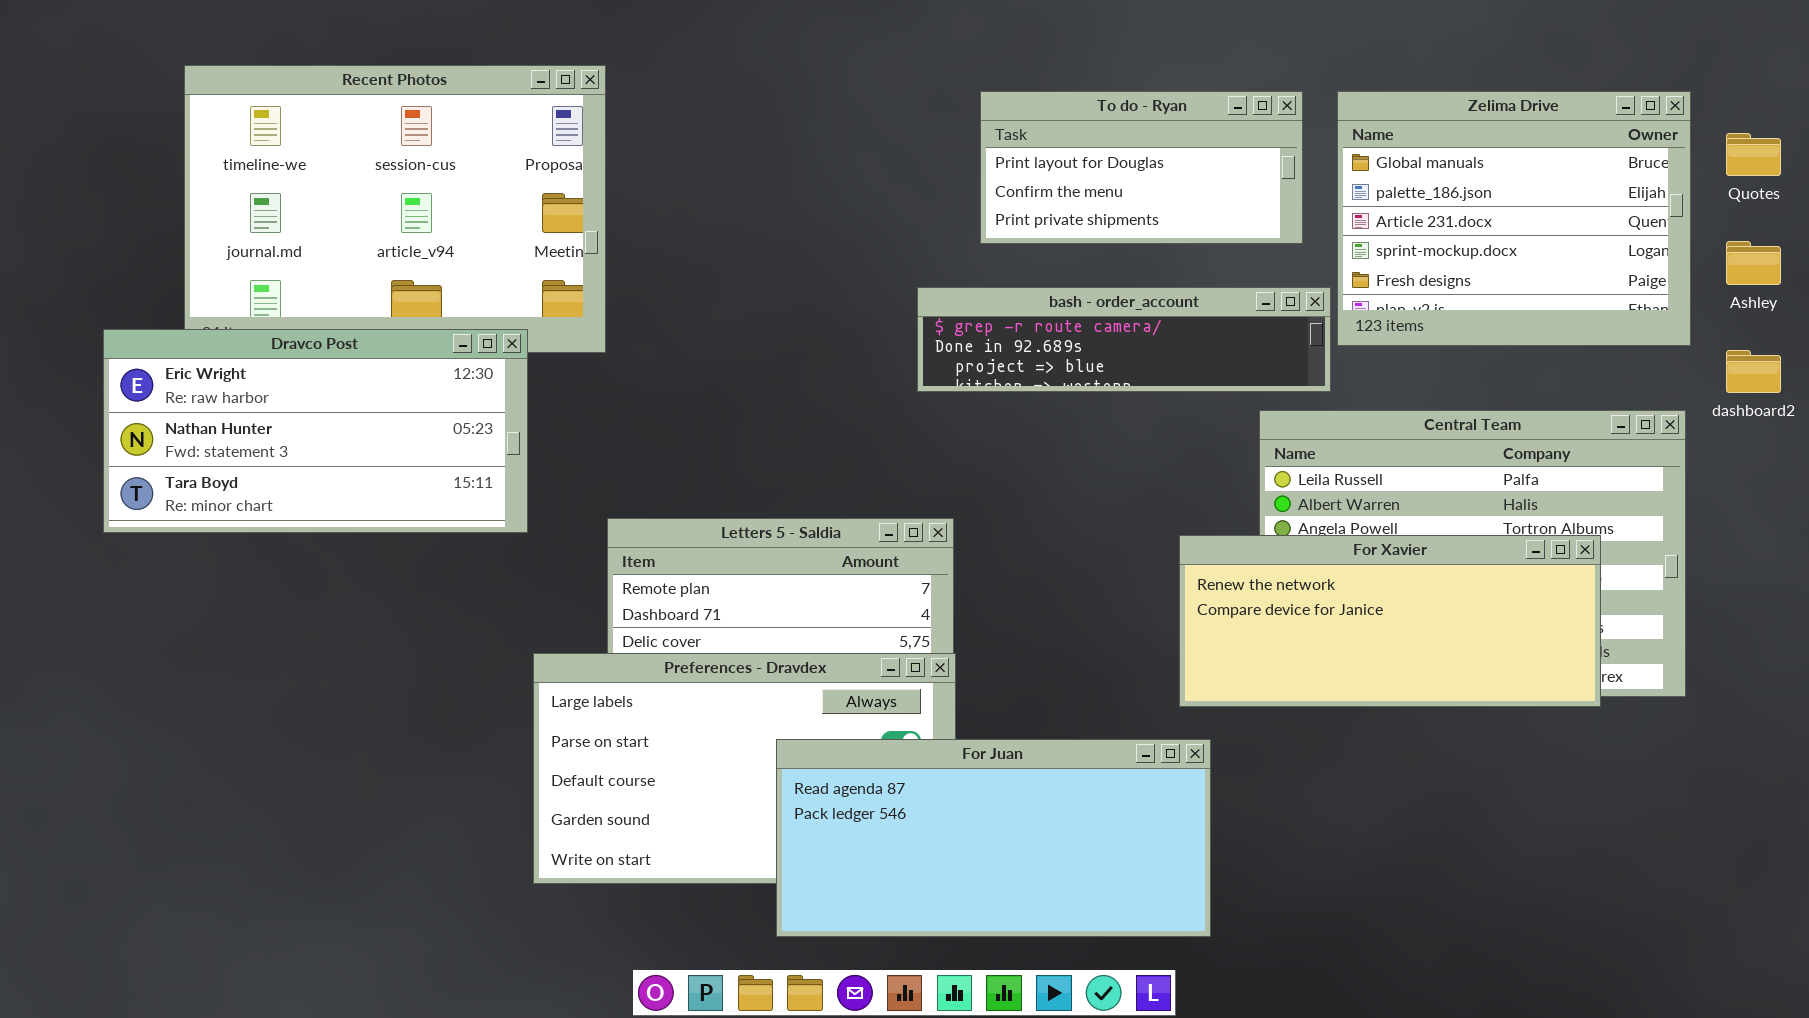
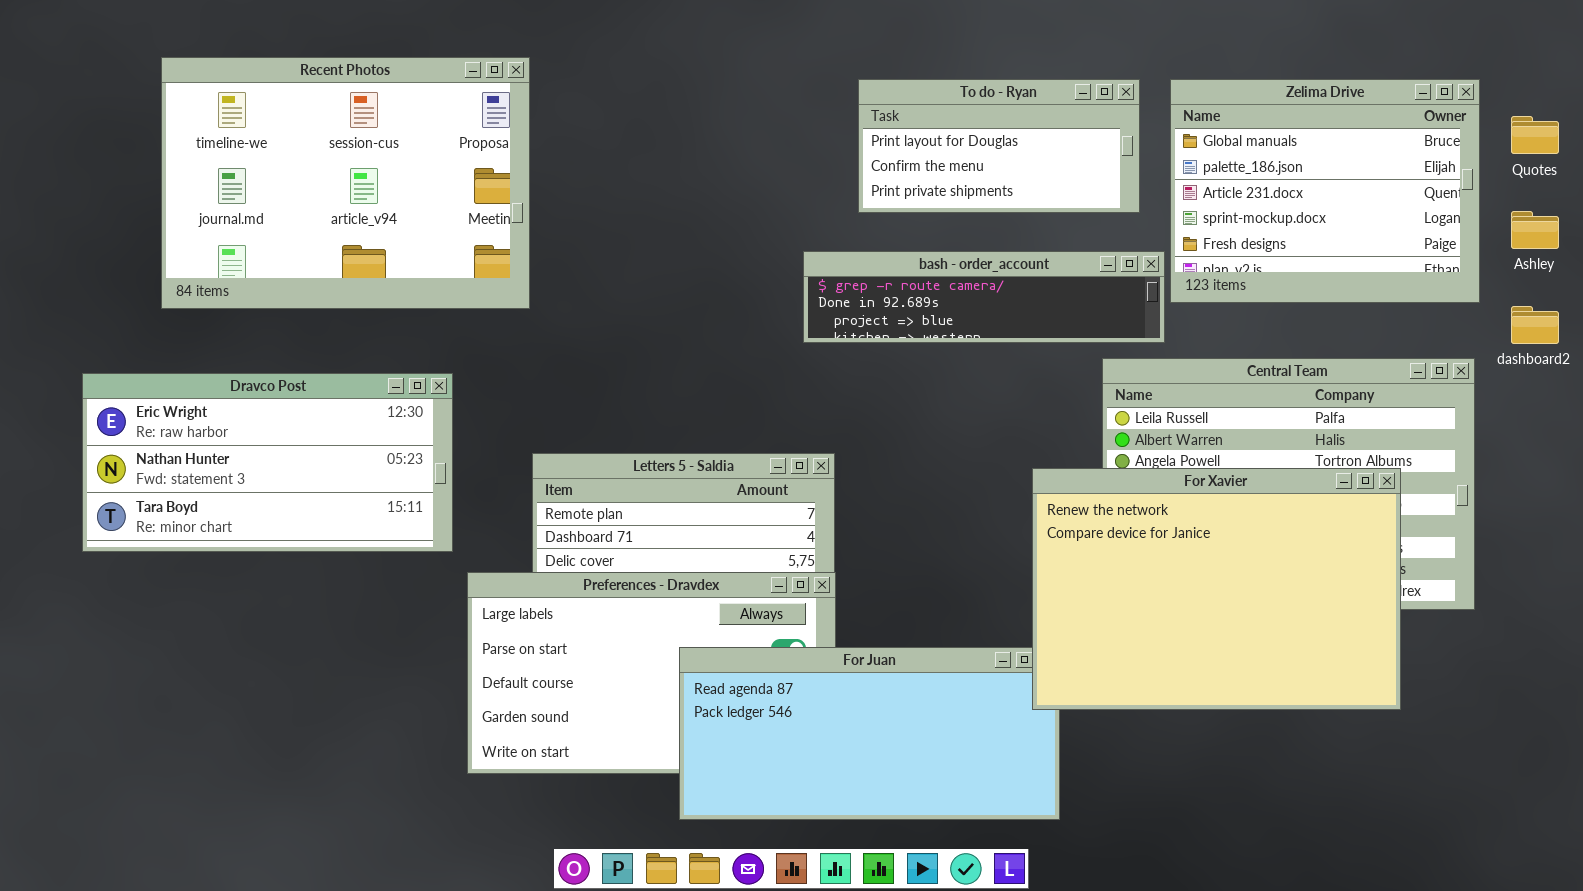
Dravco Post: [103,329,528,533] -> [82,373,453,552], moved
For Xavier: [1179,535,1601,707] -> [1032,468,1401,710], resized

